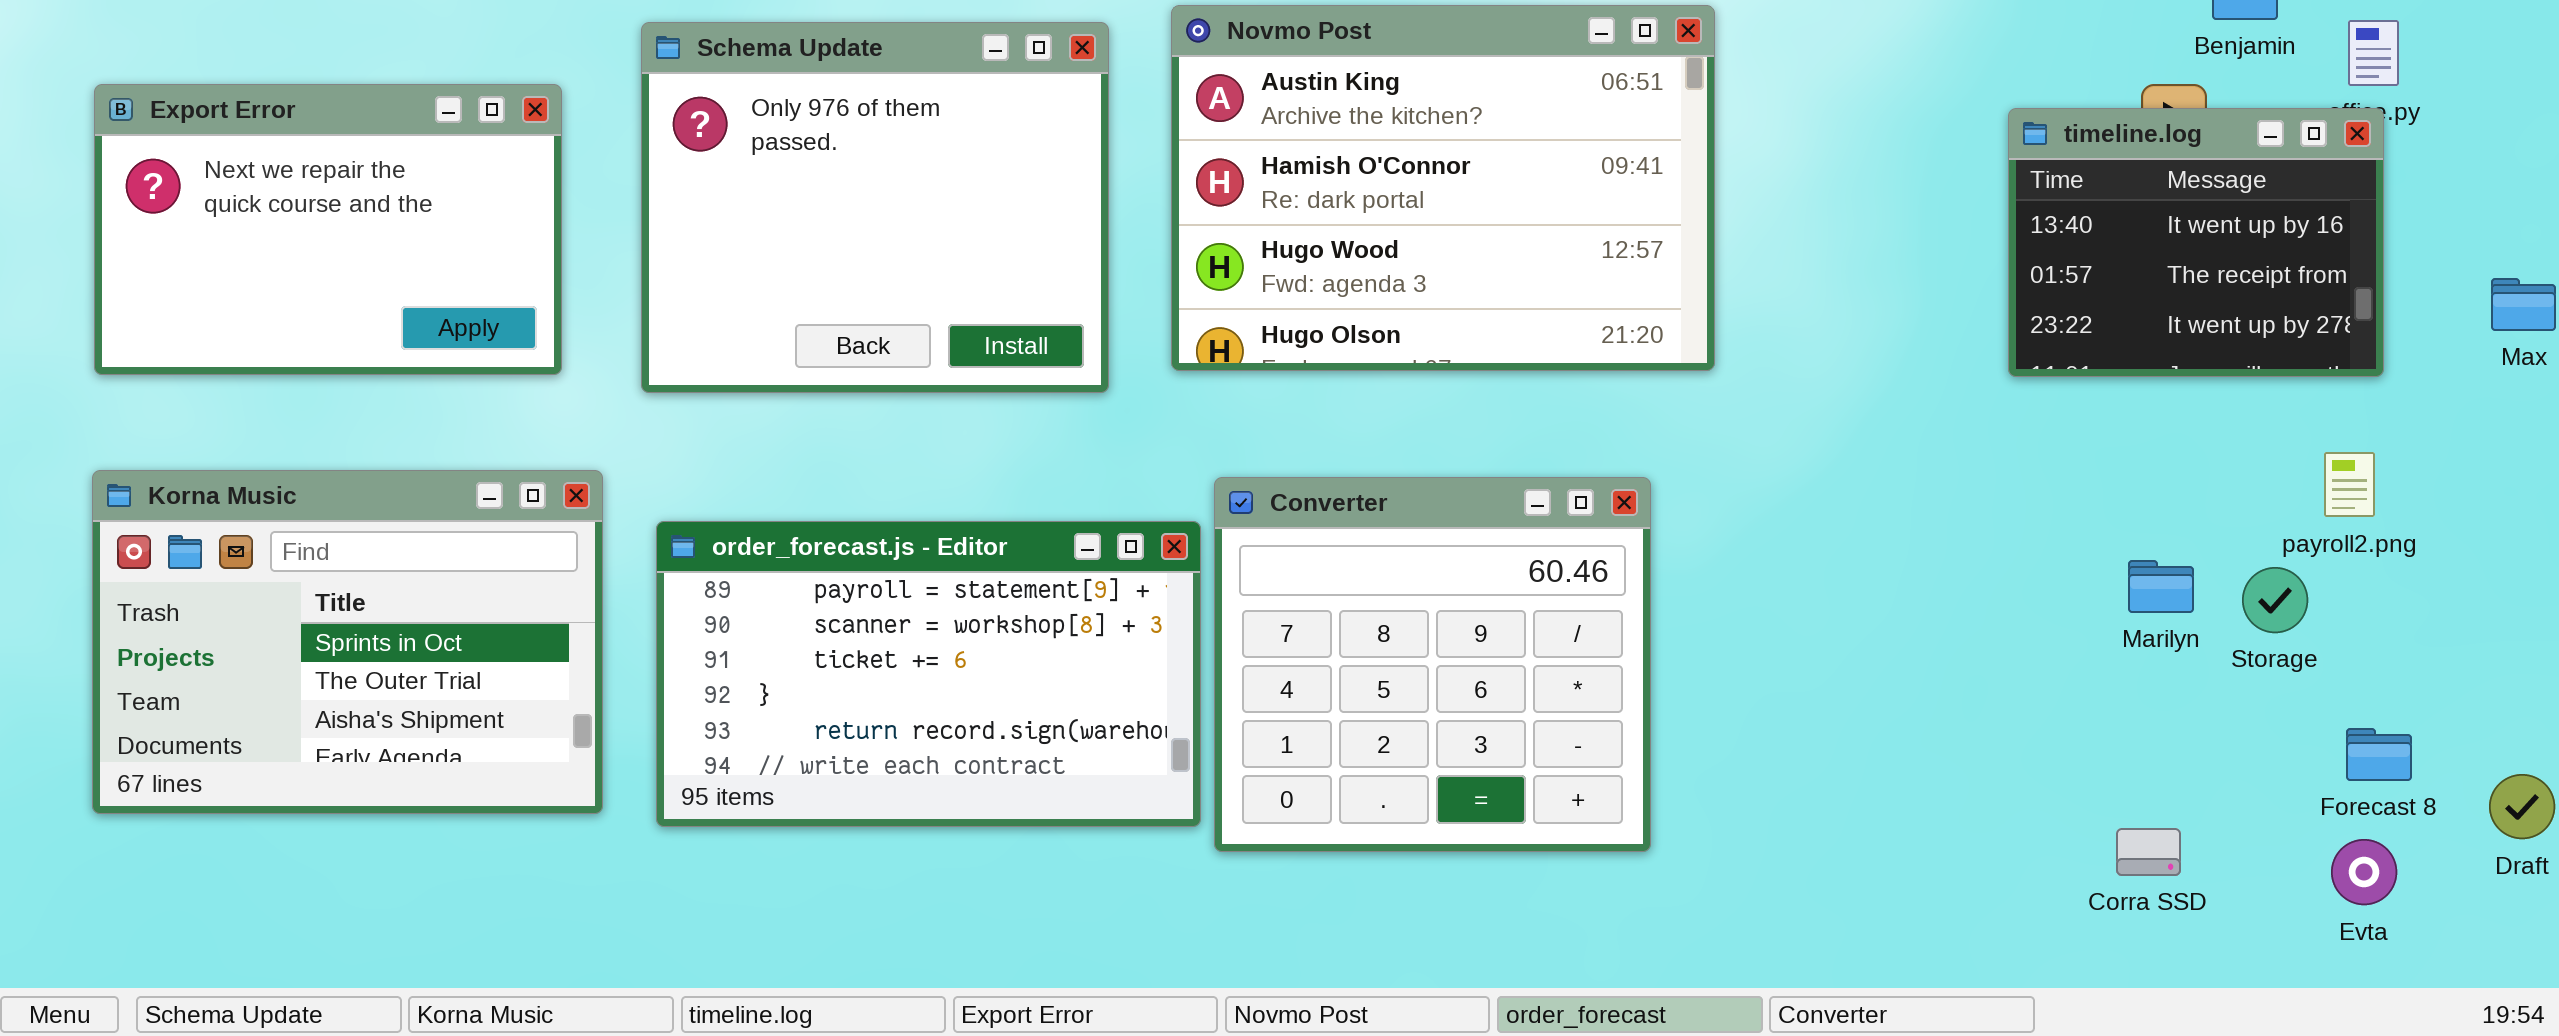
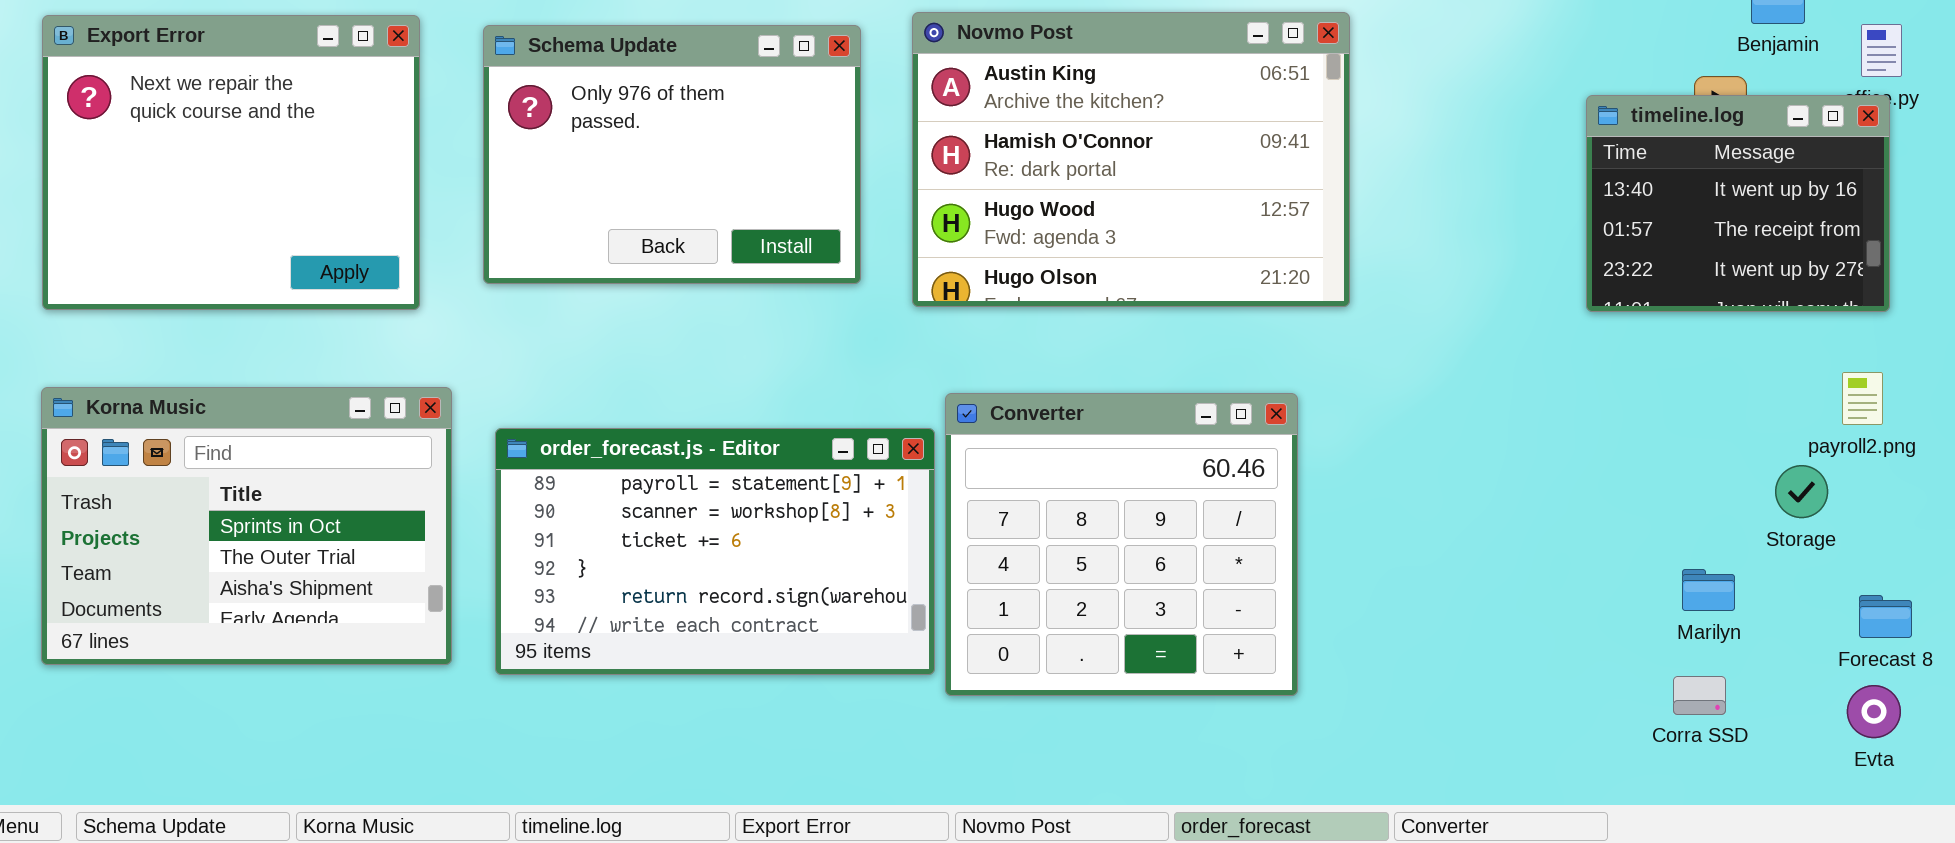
Schema Update: [641,22,1109,393] -> [483,25,861,284], resized
Export Error: [94,84,562,375] -> [42,15,420,310], resized
Marilyn: [2128,560,2194,613] -> [1682,569,1735,611], moved

